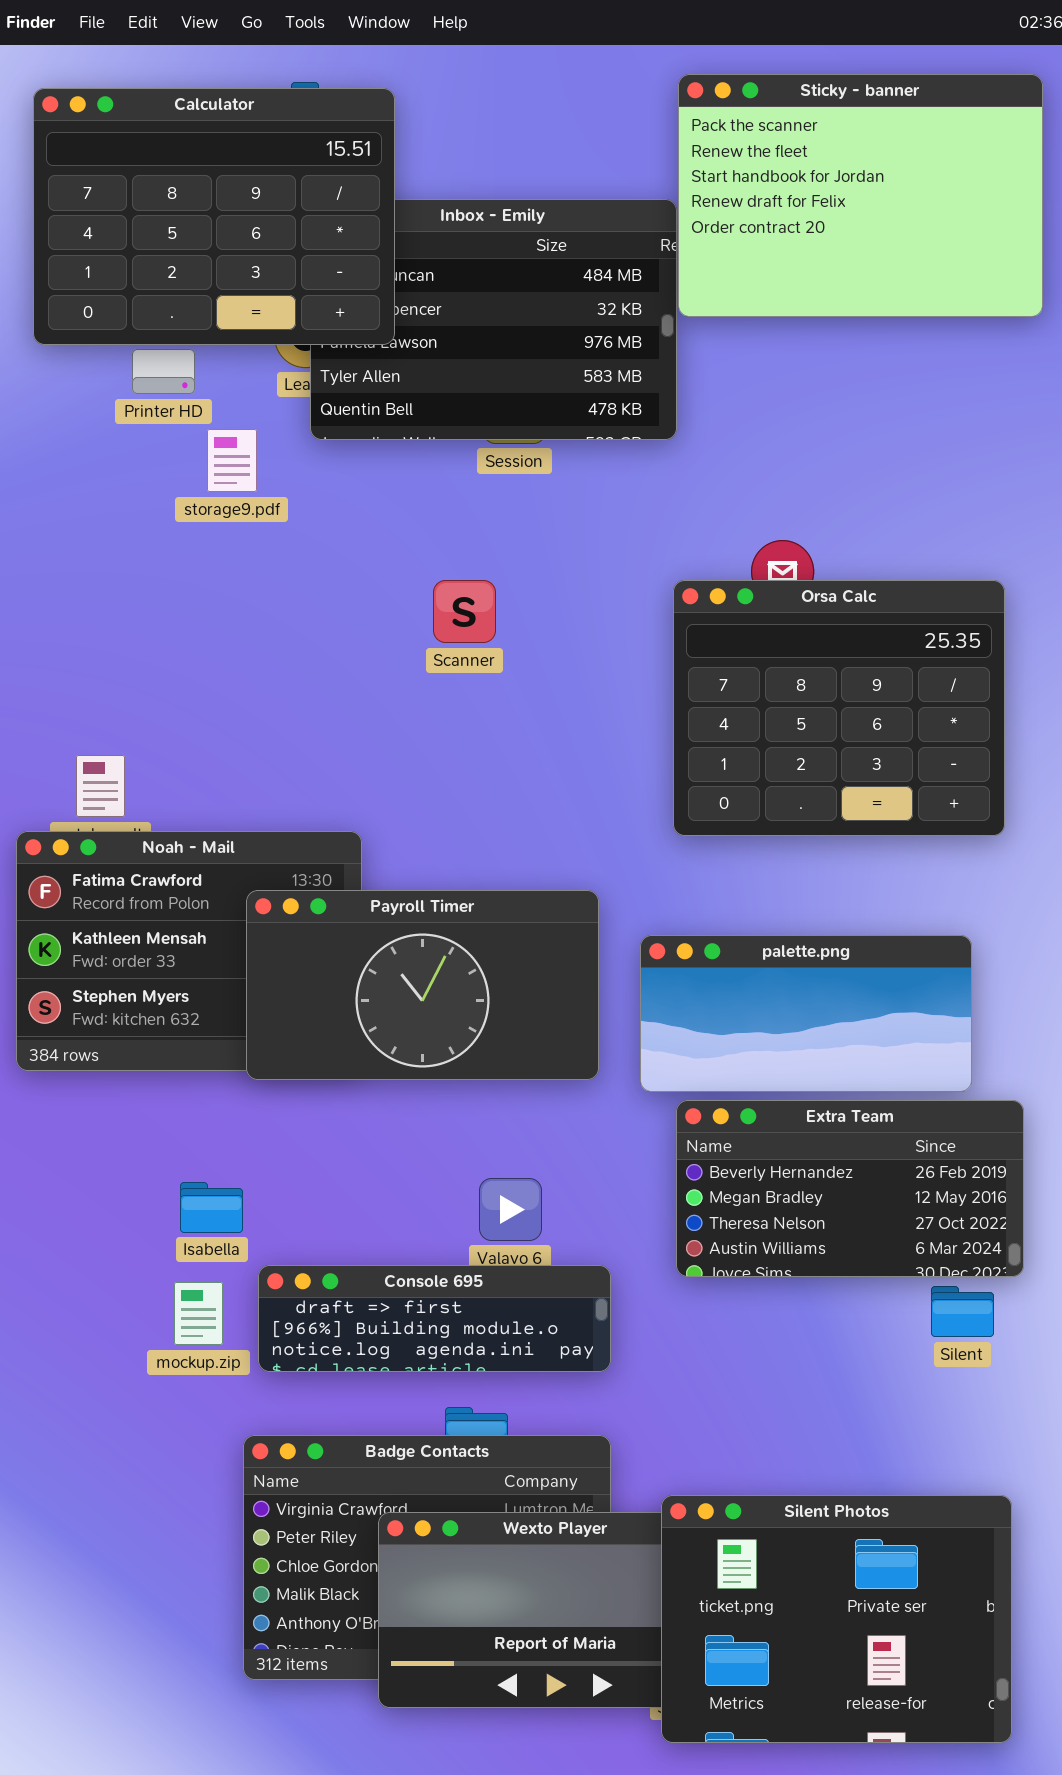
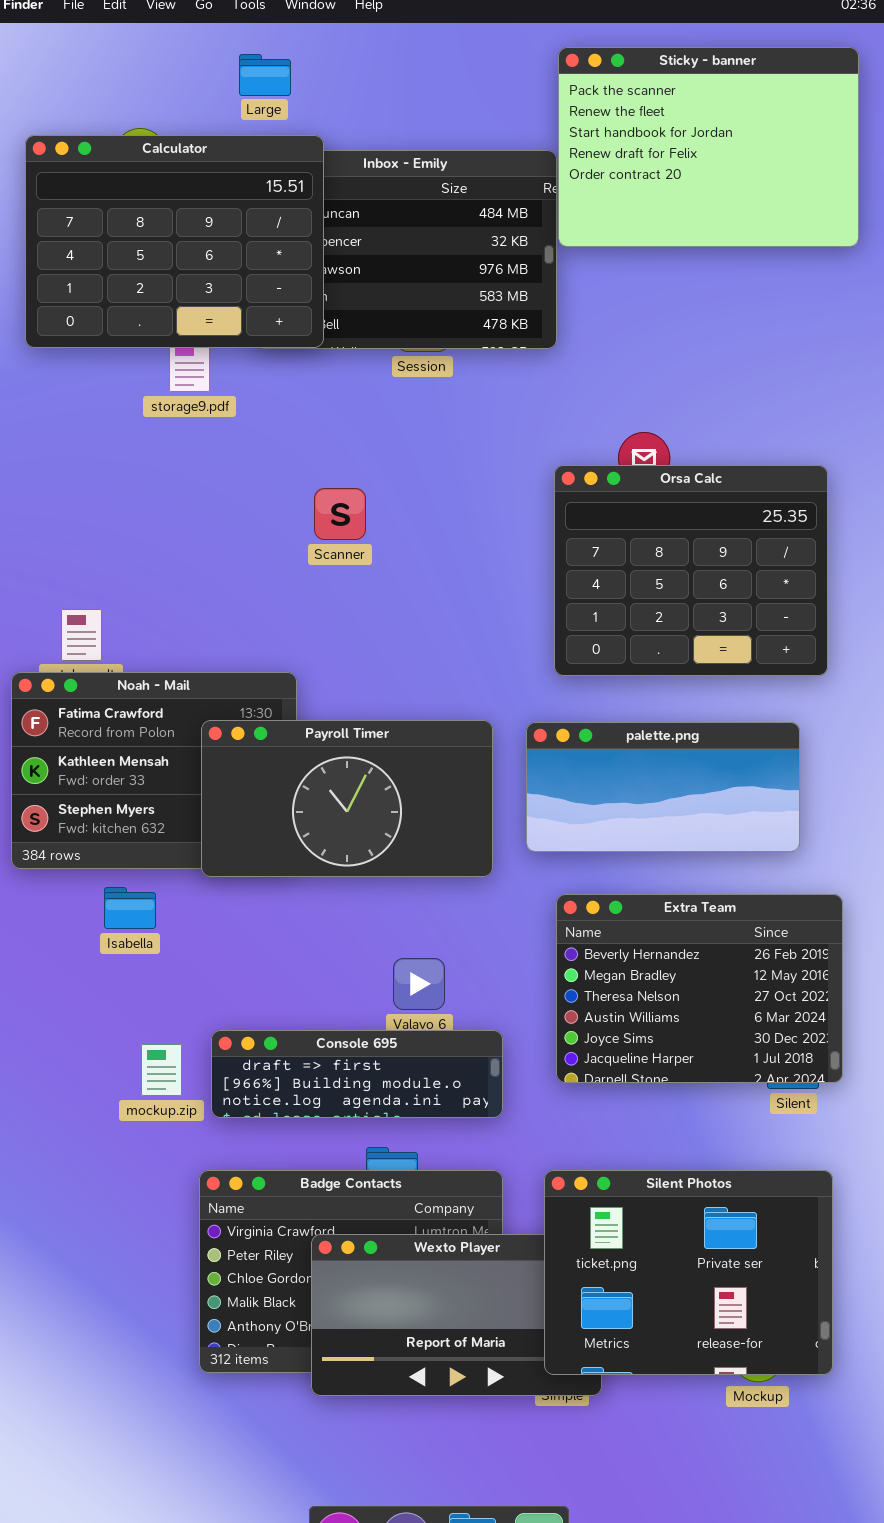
Calculator: [33,88,395,345] -> [25,135,324,348], moved
Scanner: [433,580,496,643] -> [314,488,366,540], moved
palette.png: [640,935,972,1092] -> [526,722,800,852], moved
Extra Team: [676,1100,1024,1277] -> [556,894,843,1083], resized
Isabella: [180,1182,243,1233] -> [104,887,156,929], moved
Silent Photos: [661,1495,1012,1743] -> [544,1170,833,1375], moved

